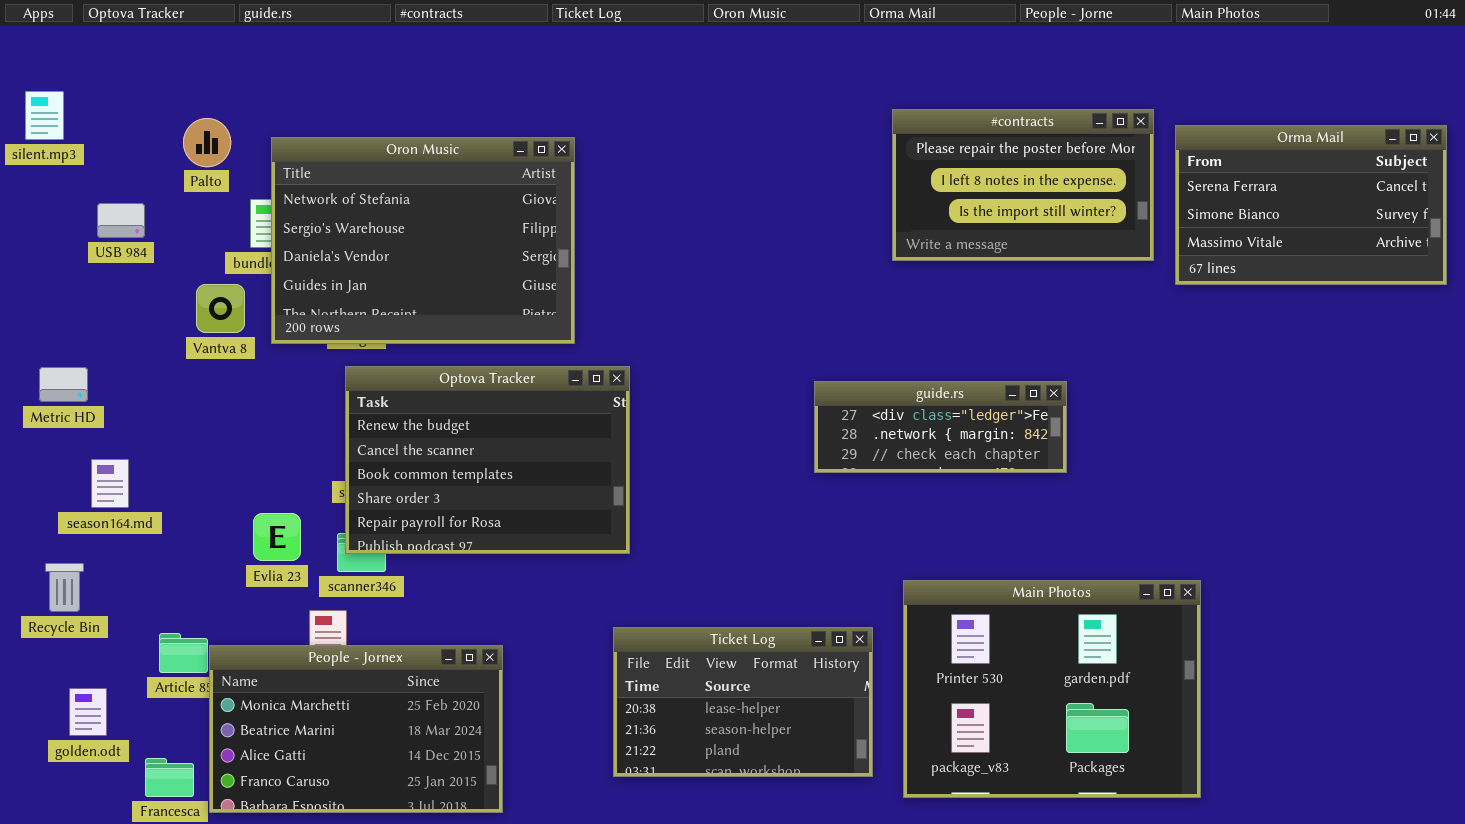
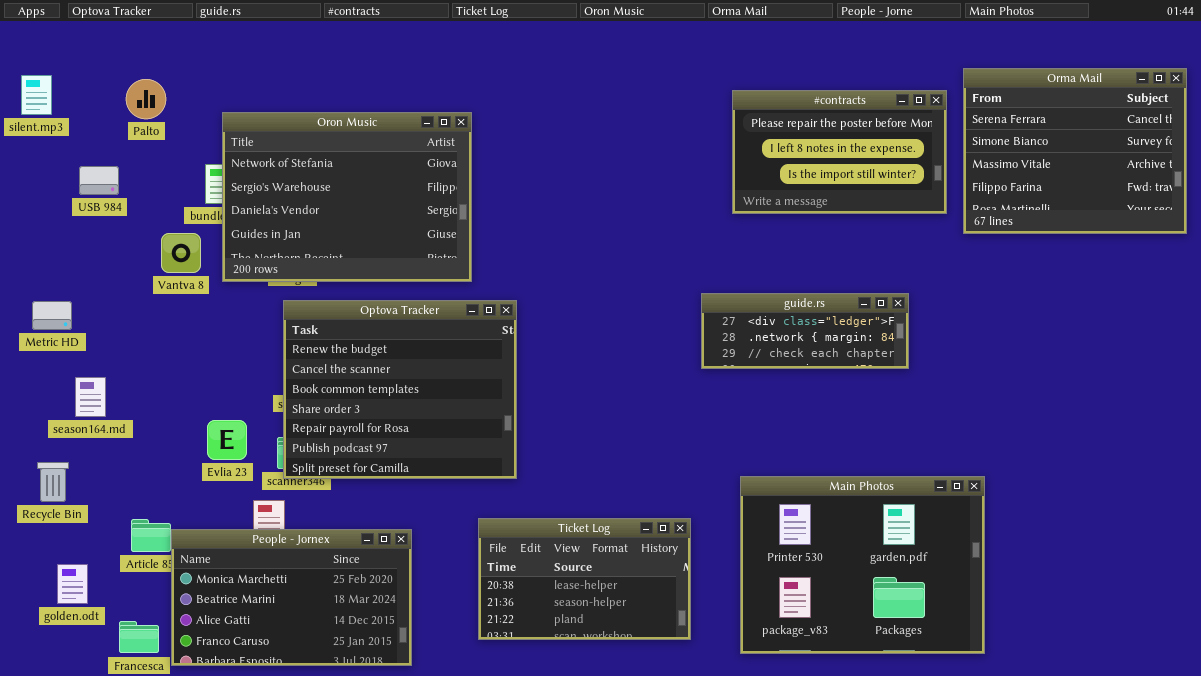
Palto: [183,118,231,167] -> [126,79,166,119], moved
Orma Mail: [1175,125,1447,285] -> [963,68,1187,234], resized
Optova Tracker: [345,366,630,554] -> [283,300,517,479], resized
guide.rs: [814,381,1067,473] -> [701,293,909,369], moved
Ticket Log: [613,627,873,777] -> [478,518,691,640], moved

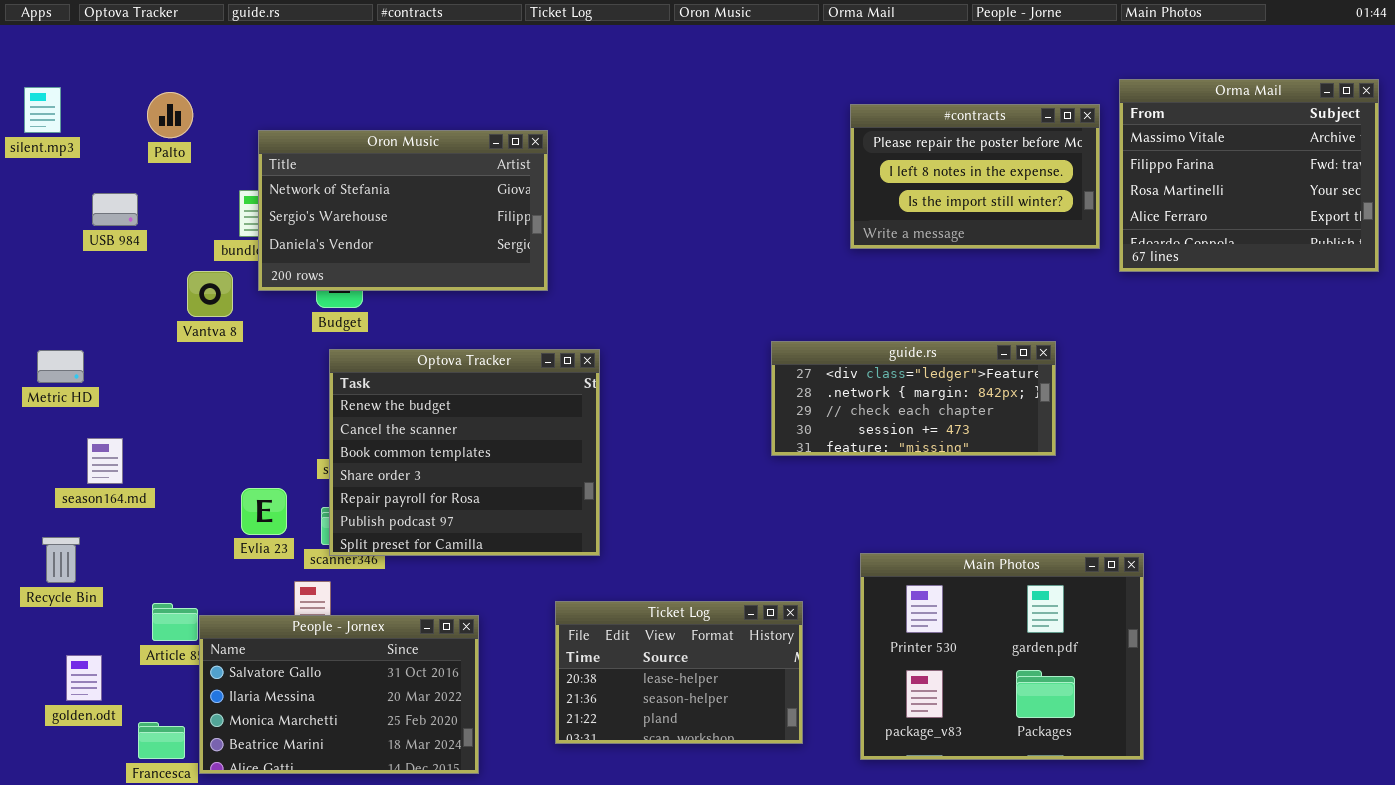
Orma Mail: [963,68,1187,234] -> [1119,79,1379,272], scrolled down 2 rows
Oron Music: [222,112,472,282] -> [258,130,548,291], resized
guide.rs: [701,293,909,369] -> [771,341,1056,456], resized
People - Jornex: [171,529,412,666] -> [199,615,479,774], scrolled up 2 rows

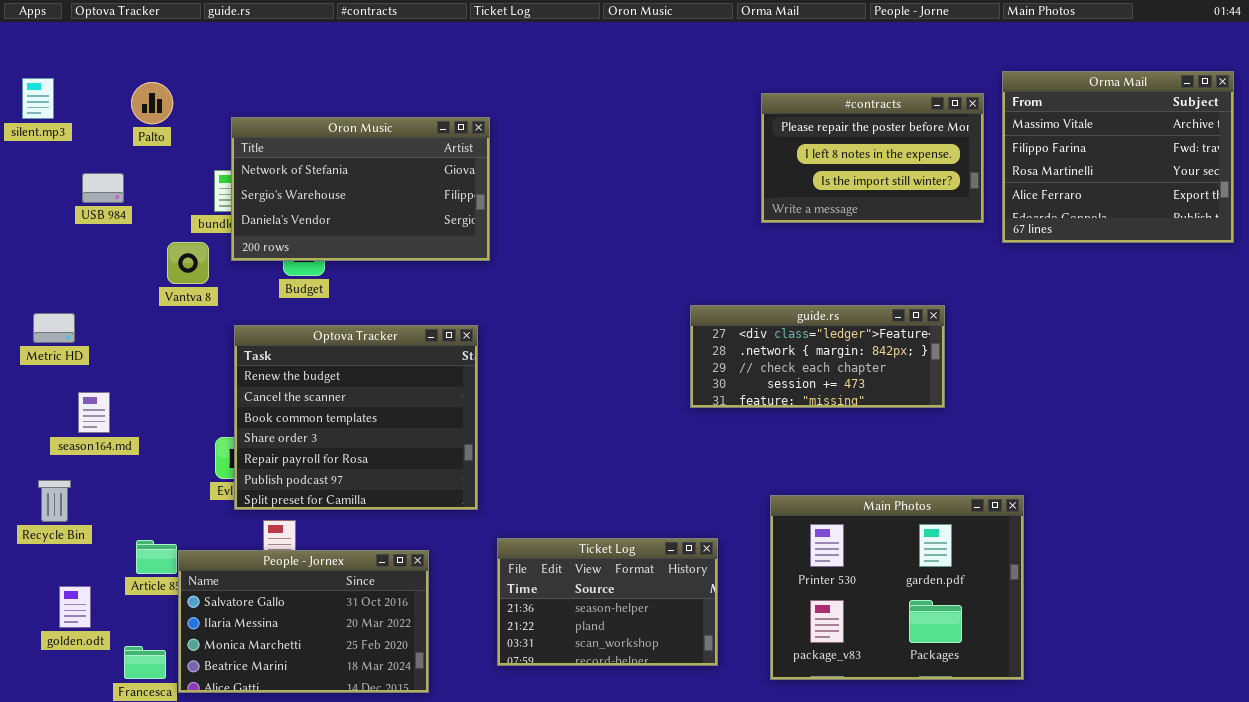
Optova Tracker: [329,349,600,556] -> [234,325,478,510], moved
Ticket Log: [555,601,803,744] -> [497,538,718,666], scrolled down 1 row

